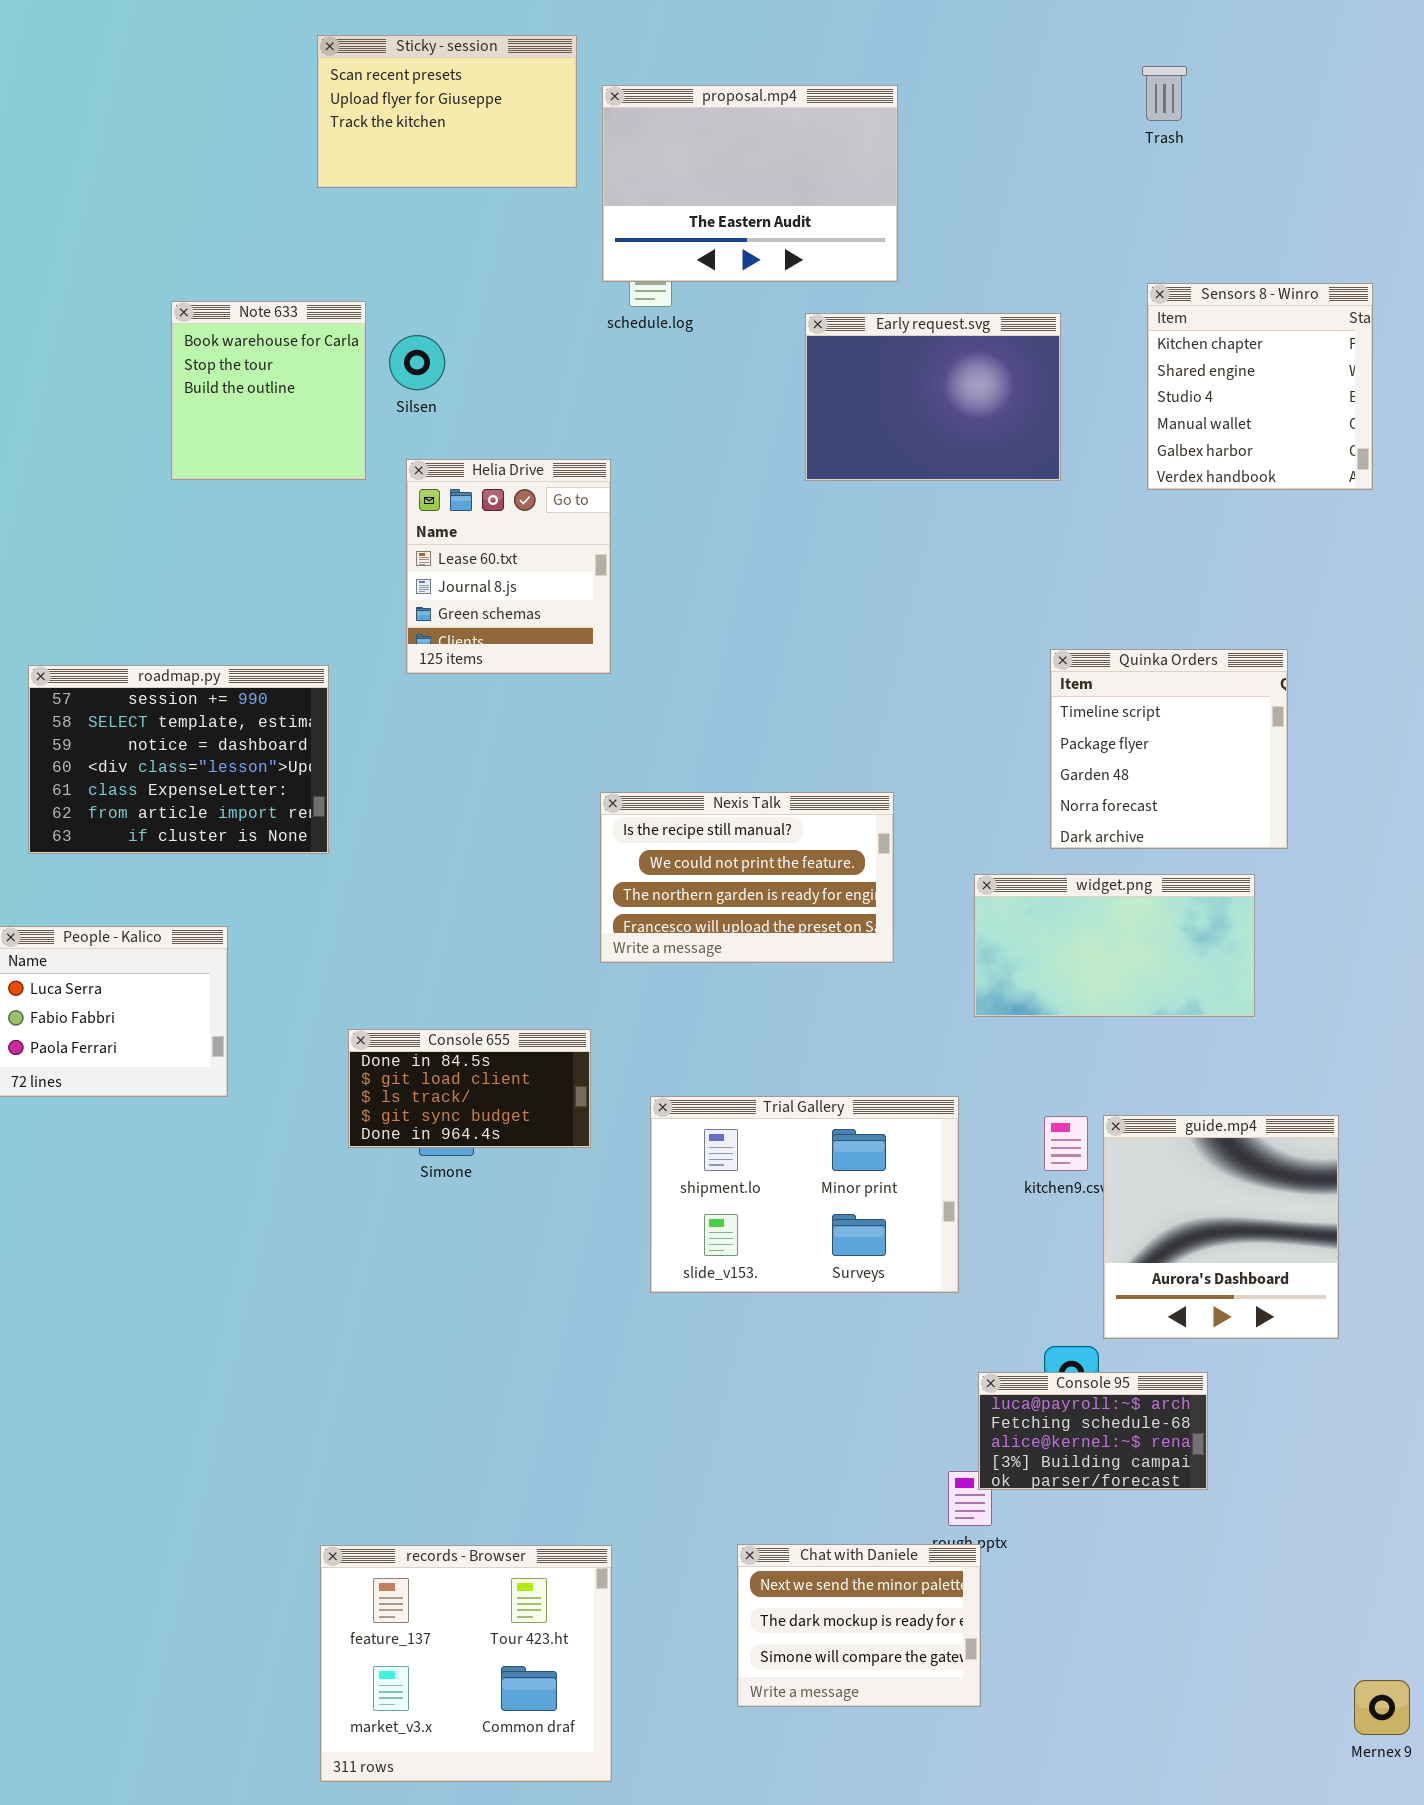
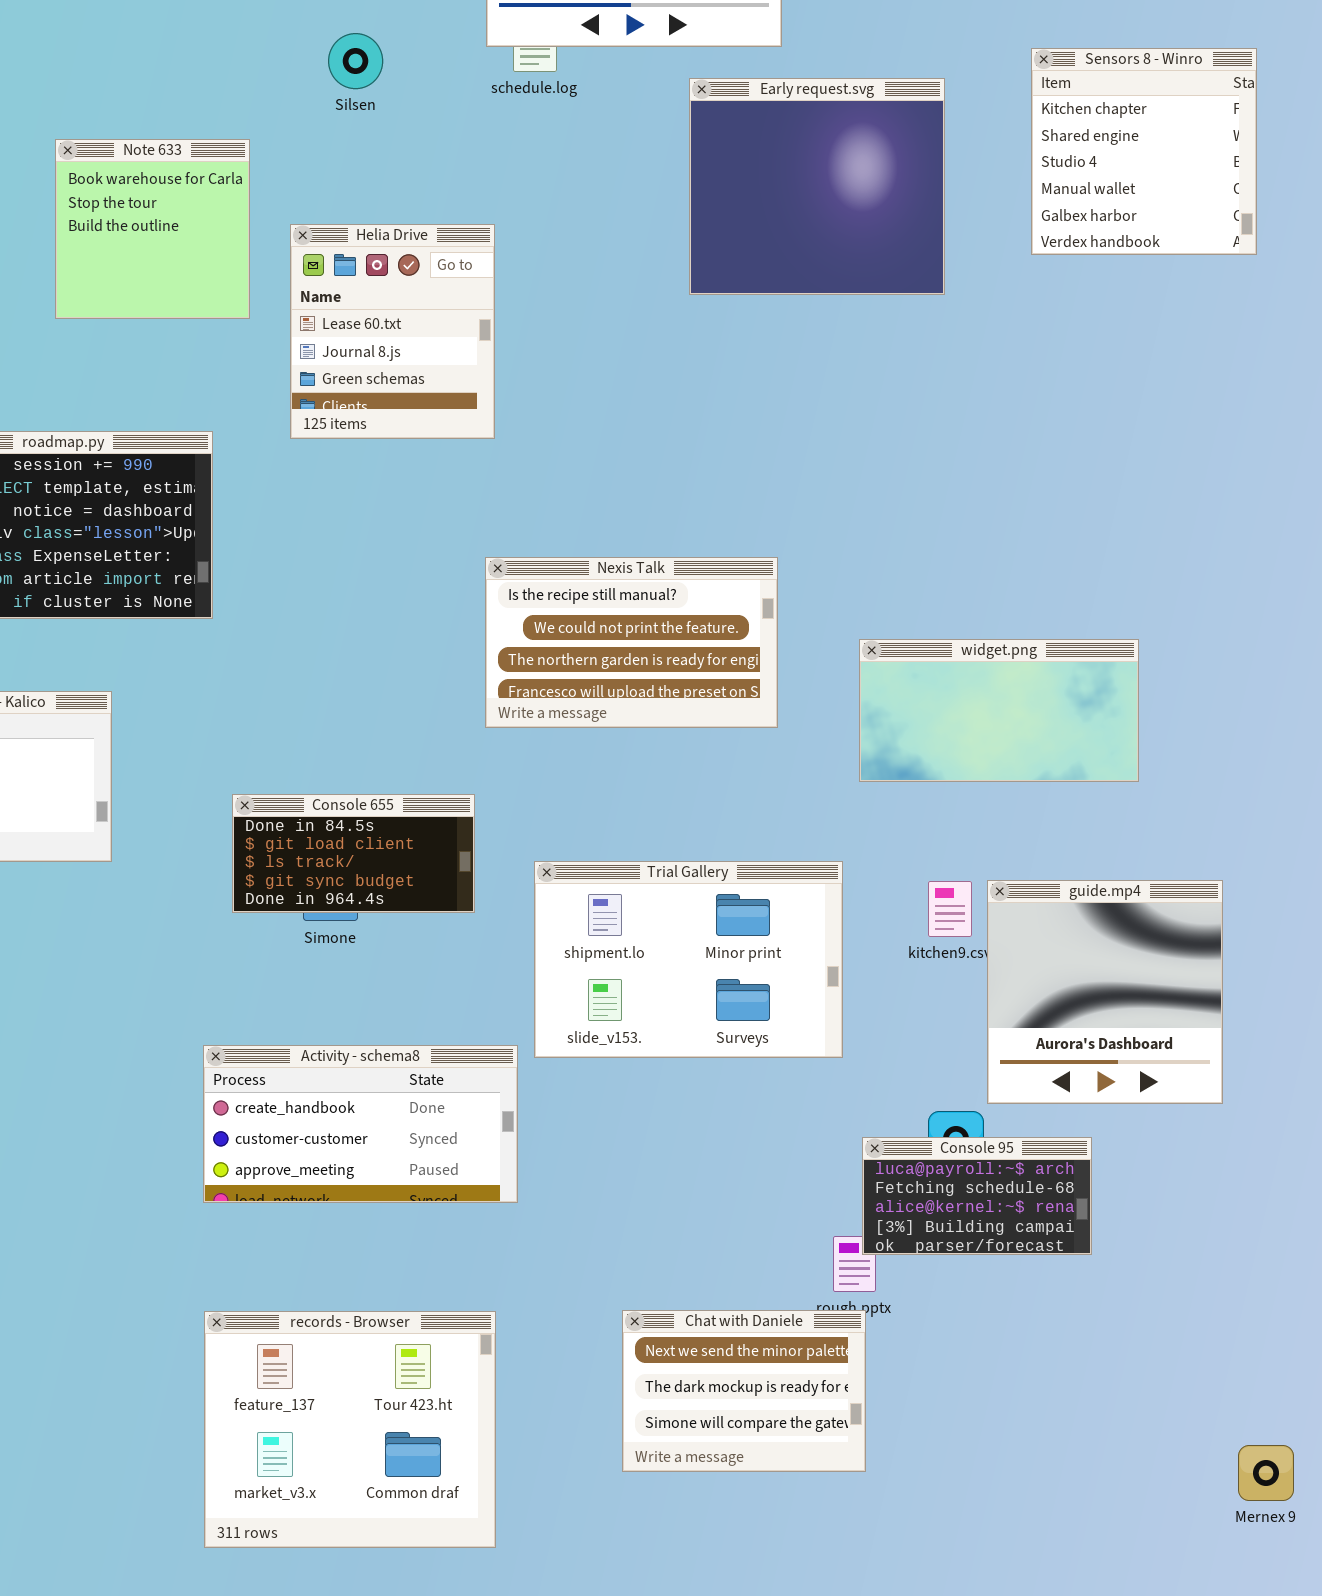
Note 633: [171,301,366,480] -> [55,139,250,319], moved
Early request.svg: [805,313,1061,481] -> [689,78,945,295], resized
Silsen: [389,335,445,390] -> [328,33,383,89], moved
Quinka Orders: [1050,649,1288,849] -> none, closed
Activity - schema8: none -> [203,1045,518,1203], opened

